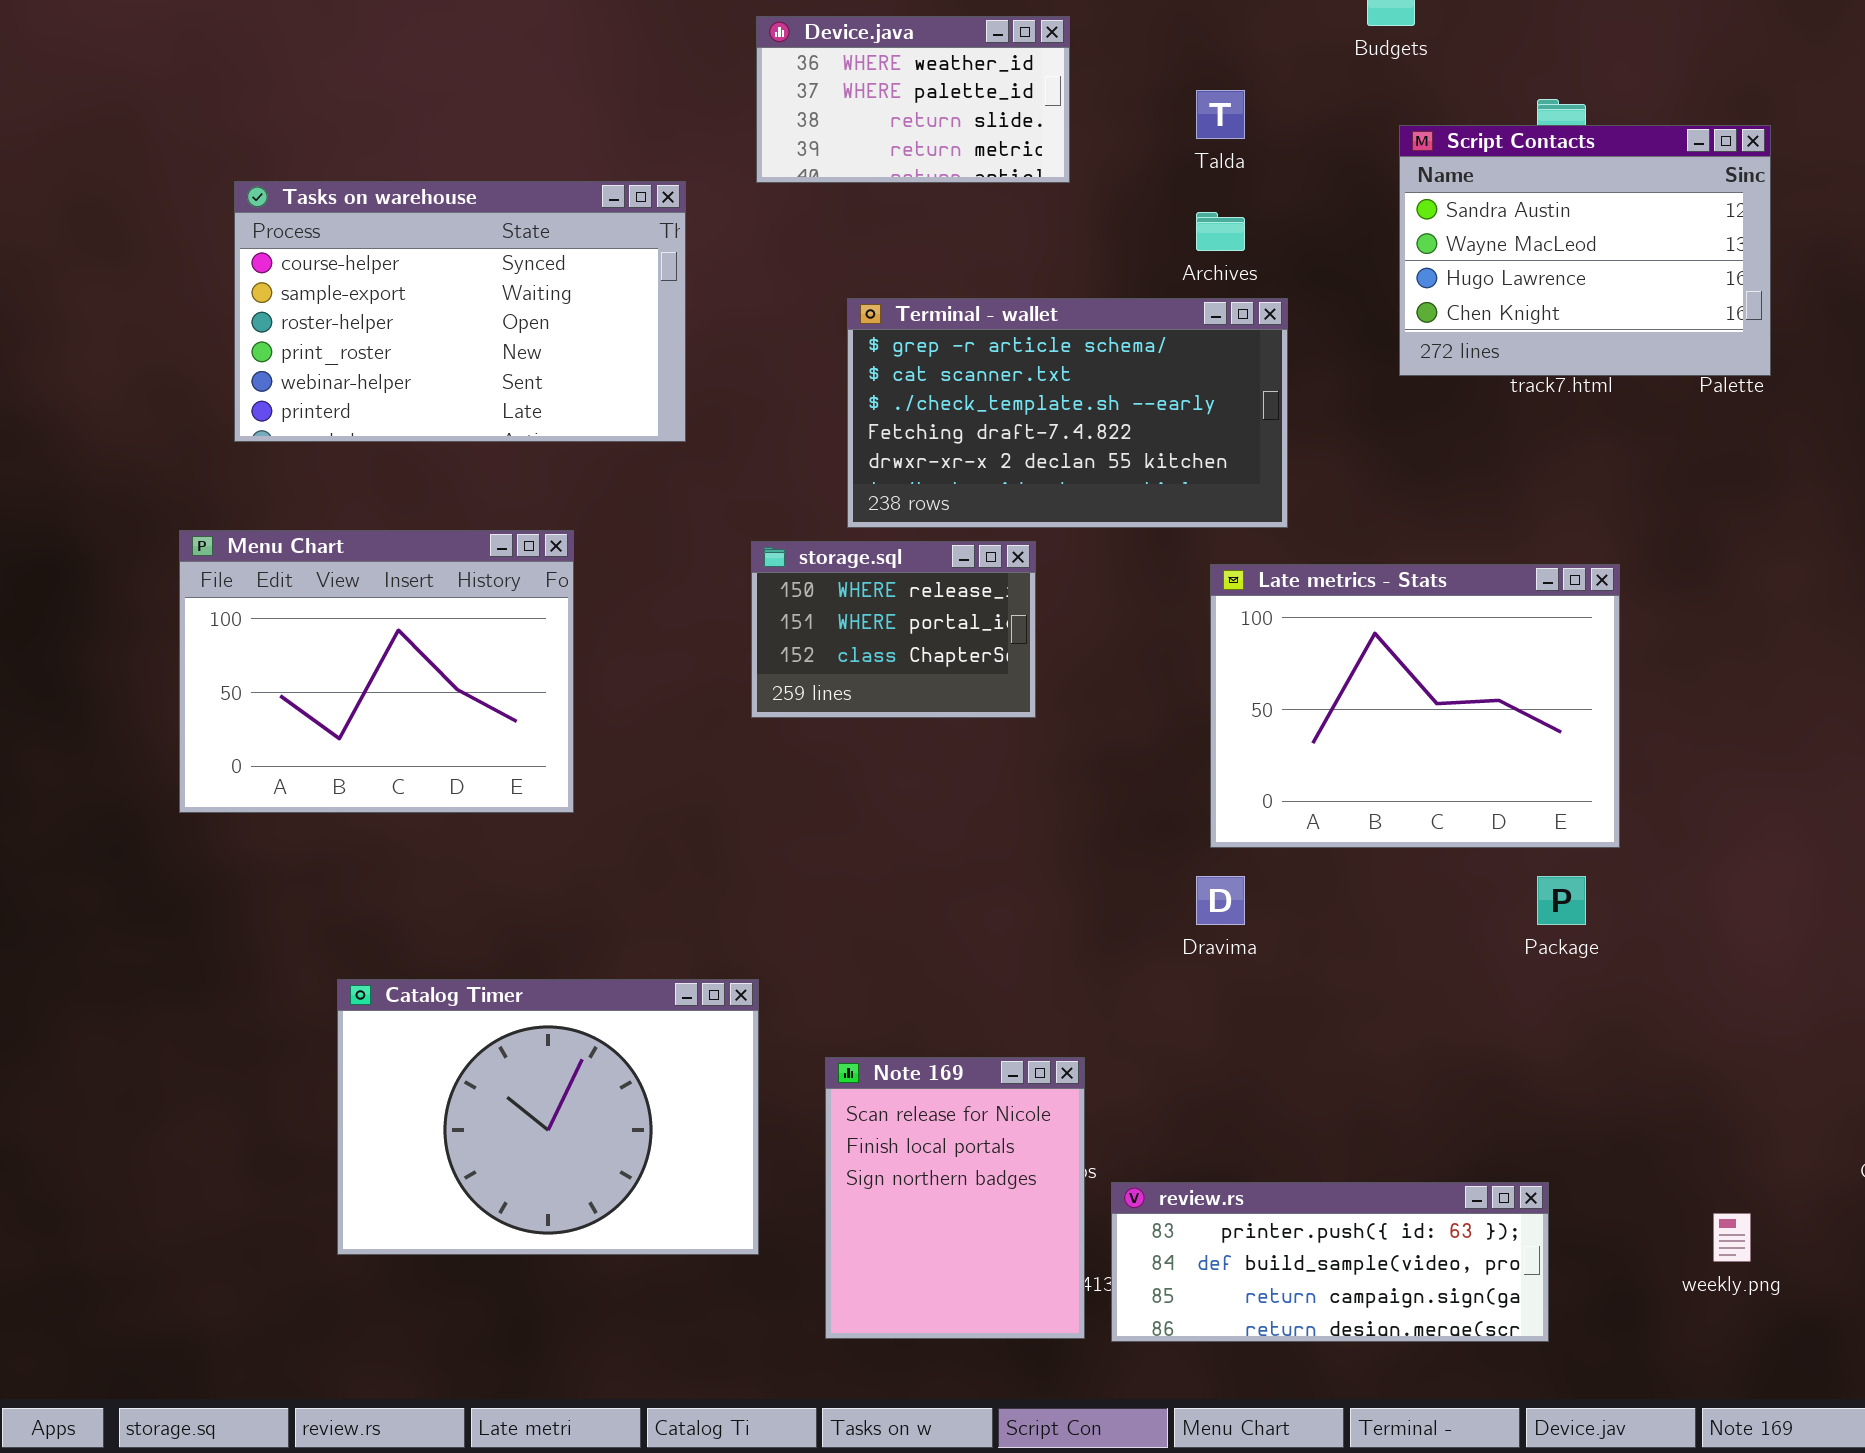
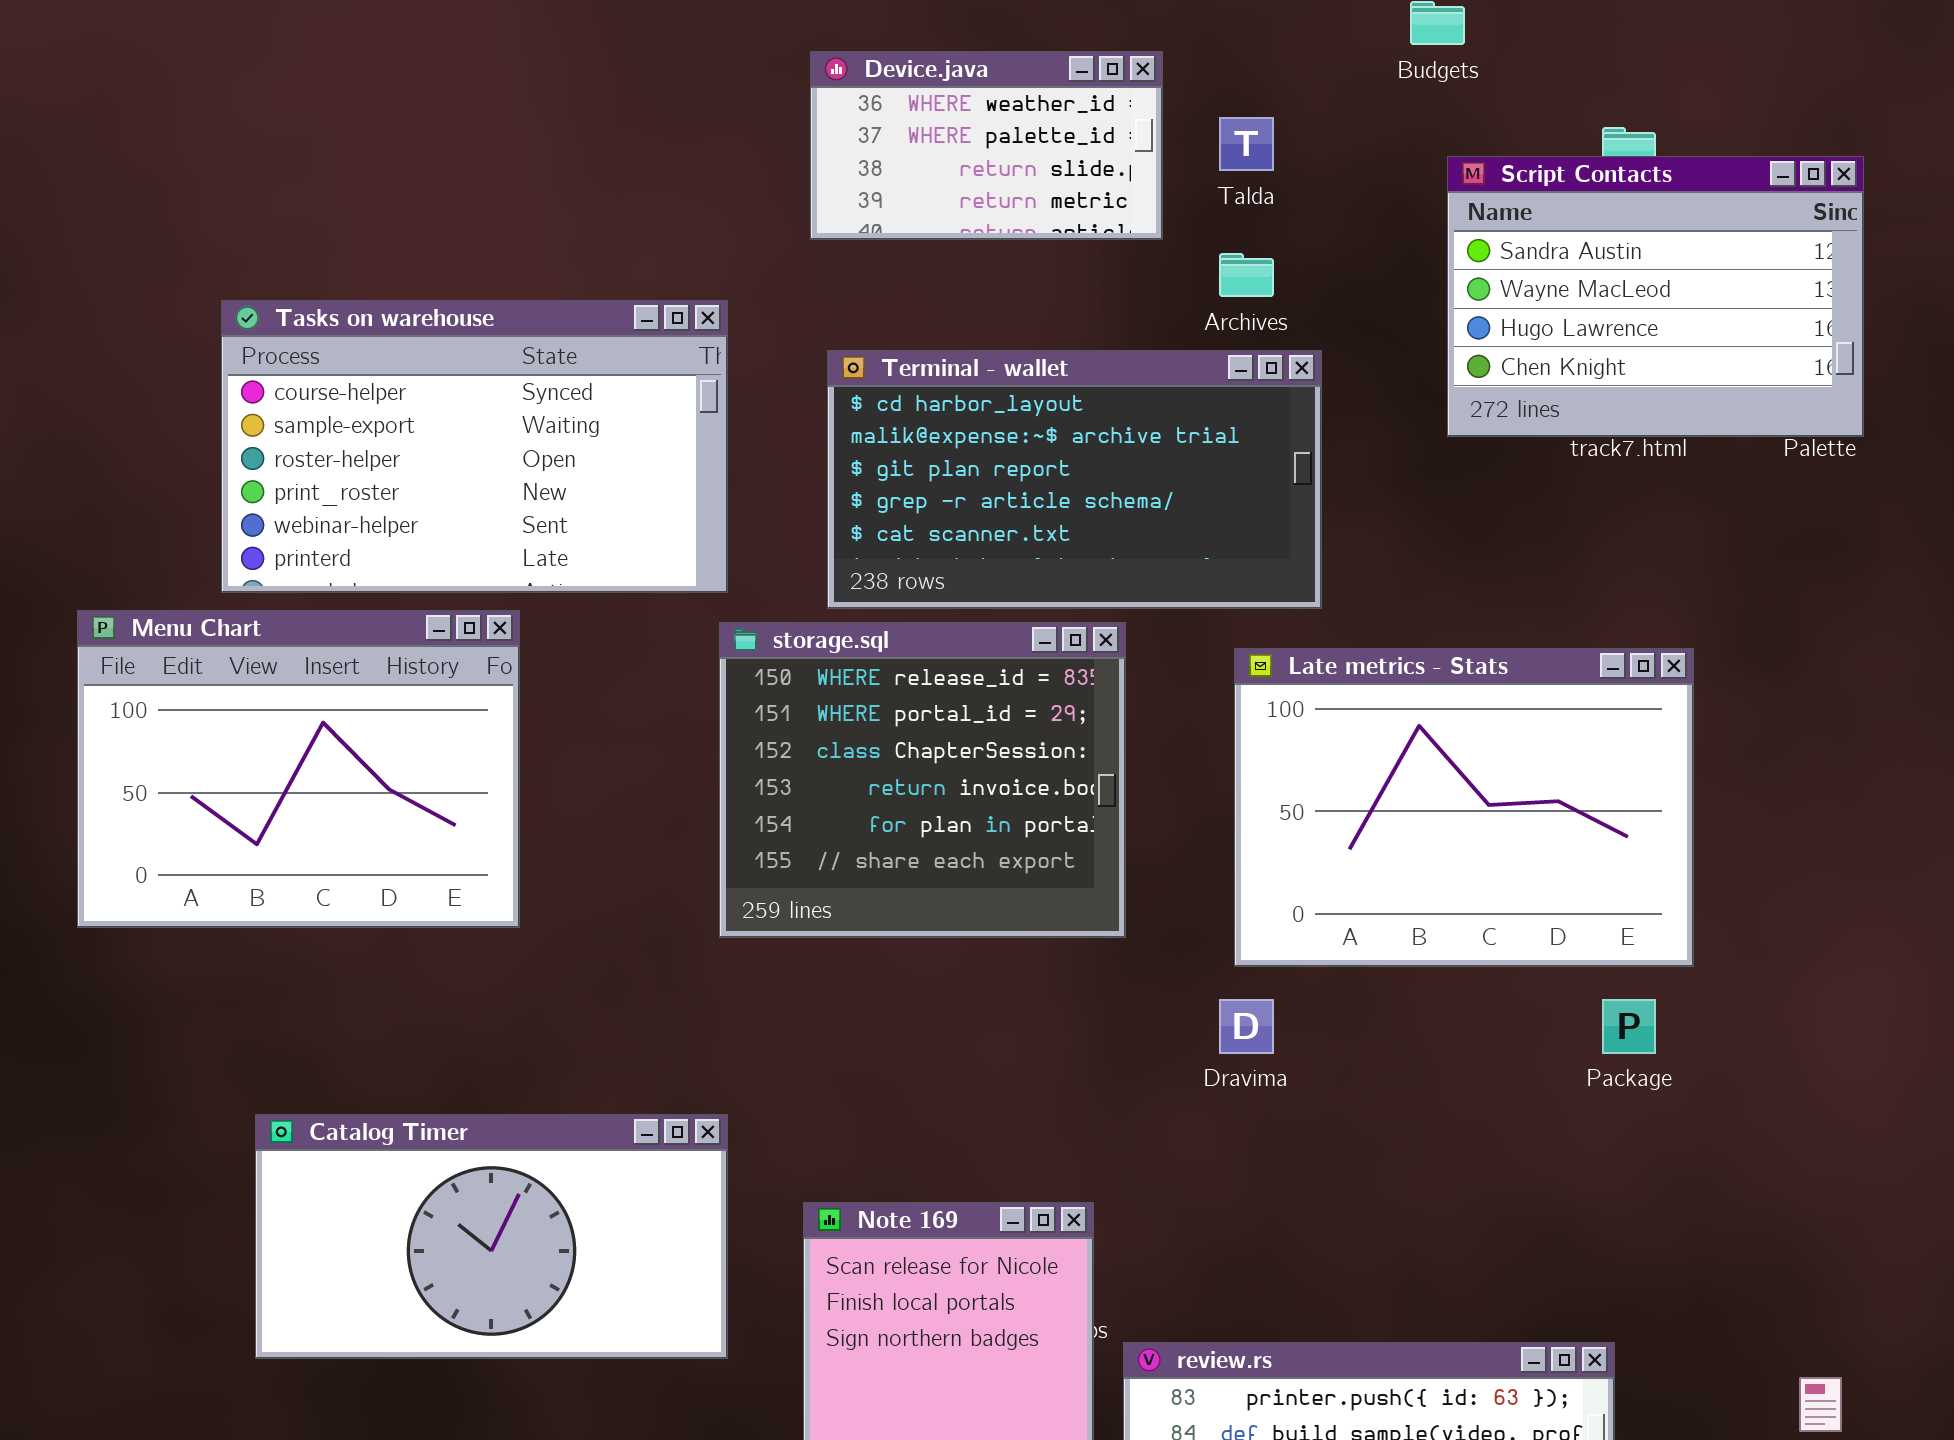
Device.java: [756,16,1070,183] -> [810,51,1163,240], moved
Tasks on warehouse: [234,181,686,442] -> [221,300,728,593], moved
Terminal - wallet: [847,298,1288,528] -> [827,350,1322,609], scrolled up 3 rows
storage.sql: [751,541,1036,718] -> [719,622,1126,938], resized
Catalog Timer: [337,979,759,1255] -> [255,1114,728,1359], resized

